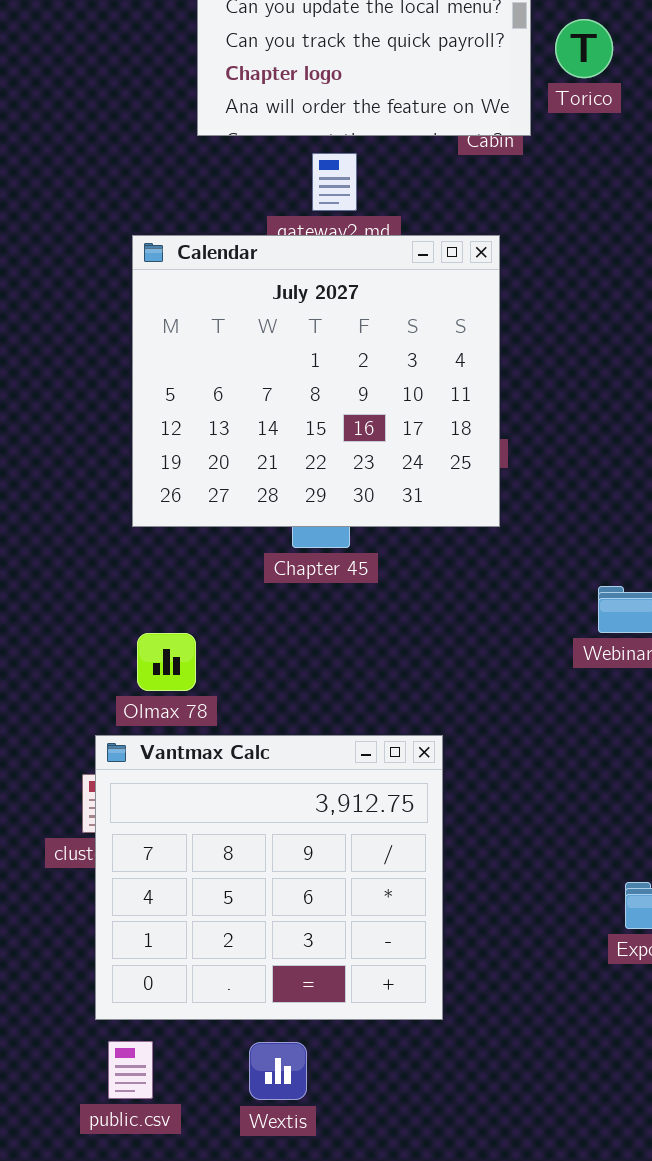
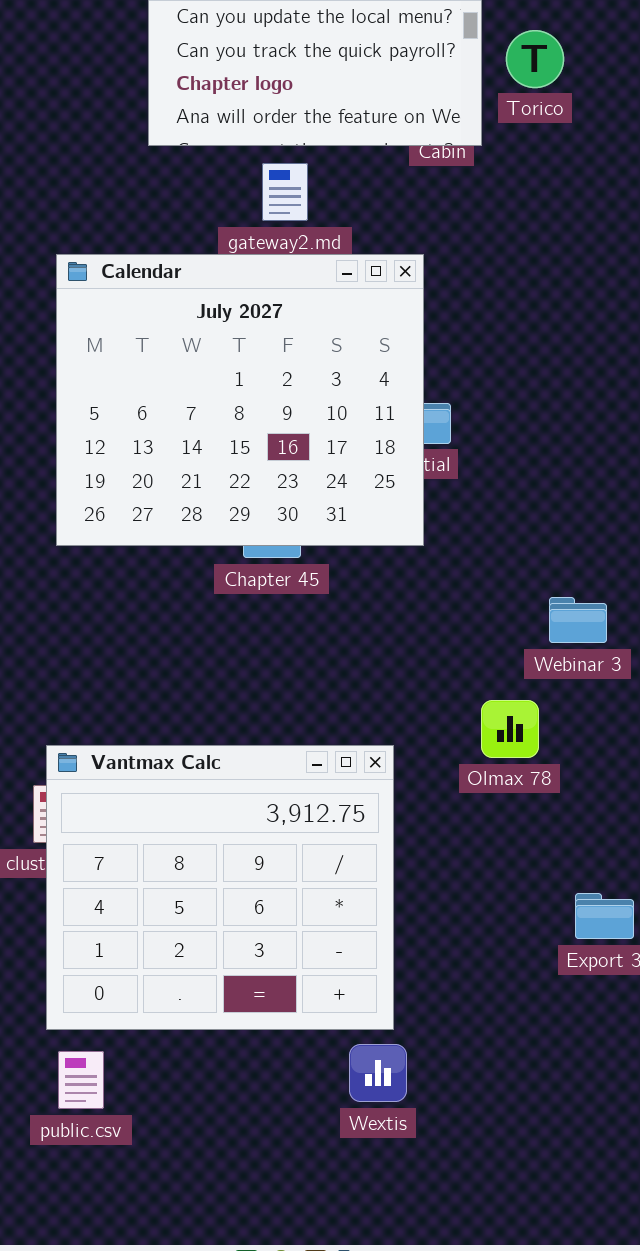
Calendar: [132,235,500,527] -> [56,254,424,546], moved
Olmax 78: [137,633,196,691] -> [481,700,539,758], moved
Wextis: [249,1042,307,1100] -> [349,1044,407,1102], moved

